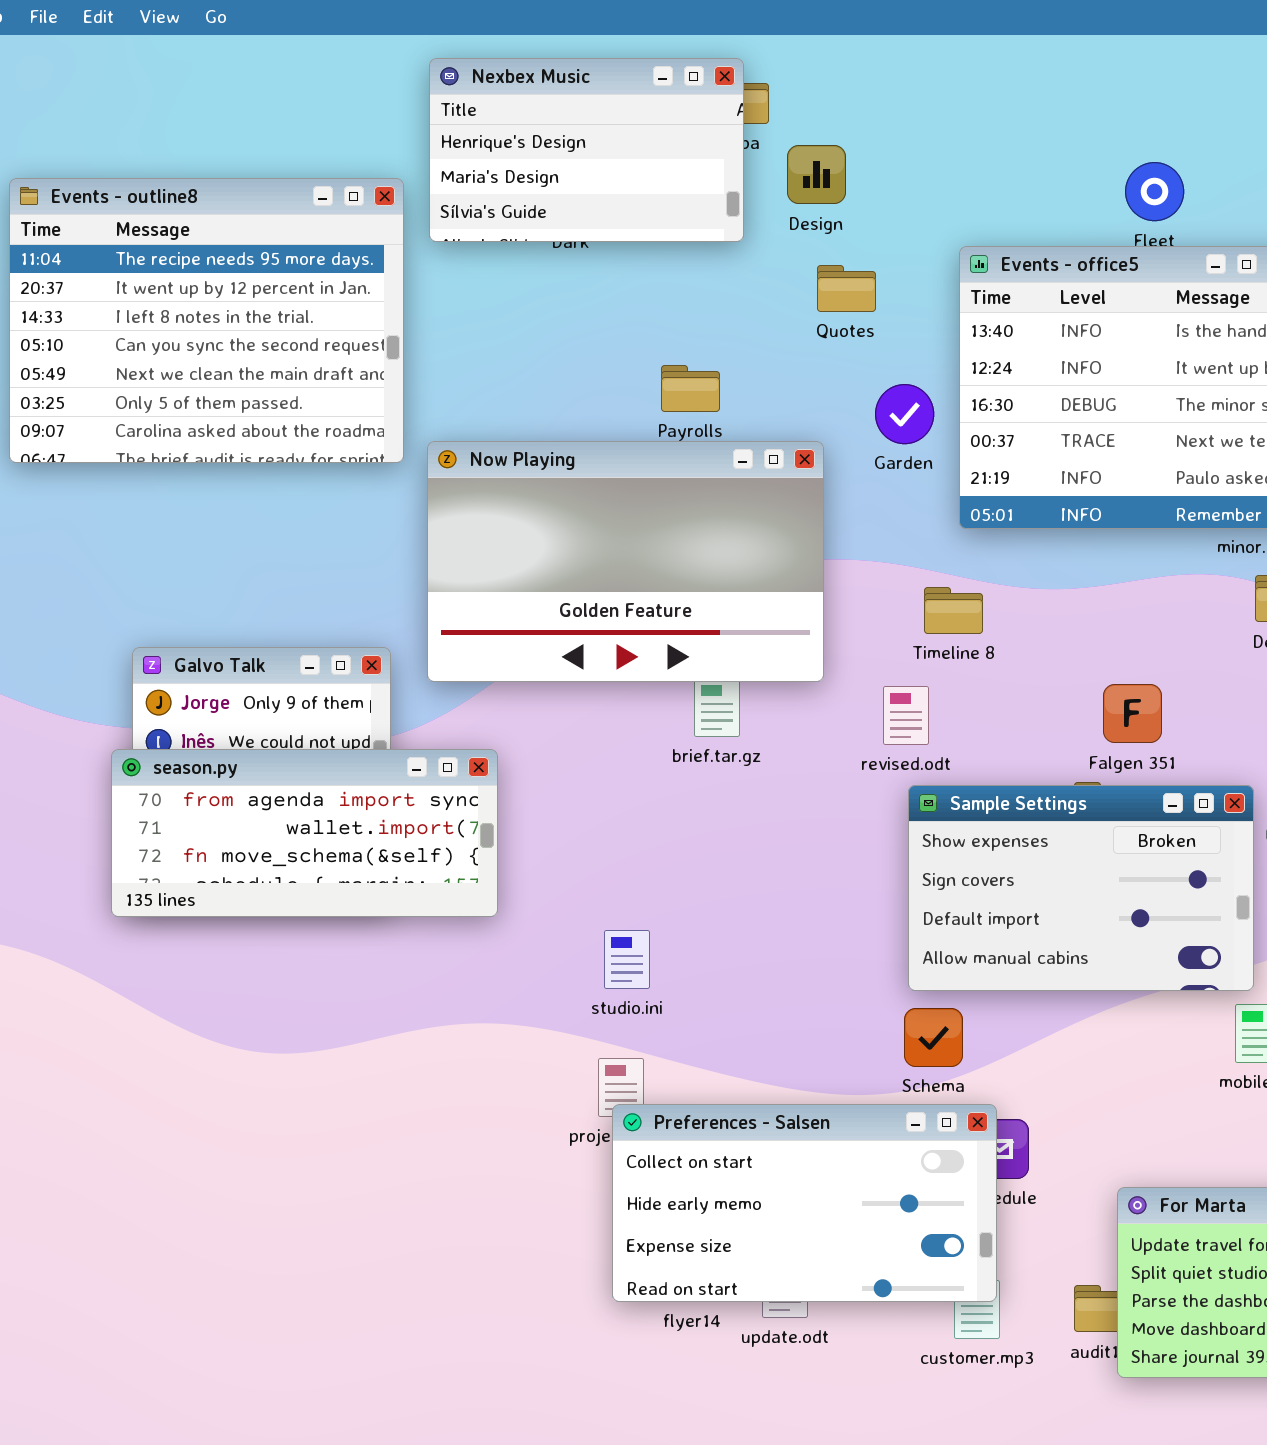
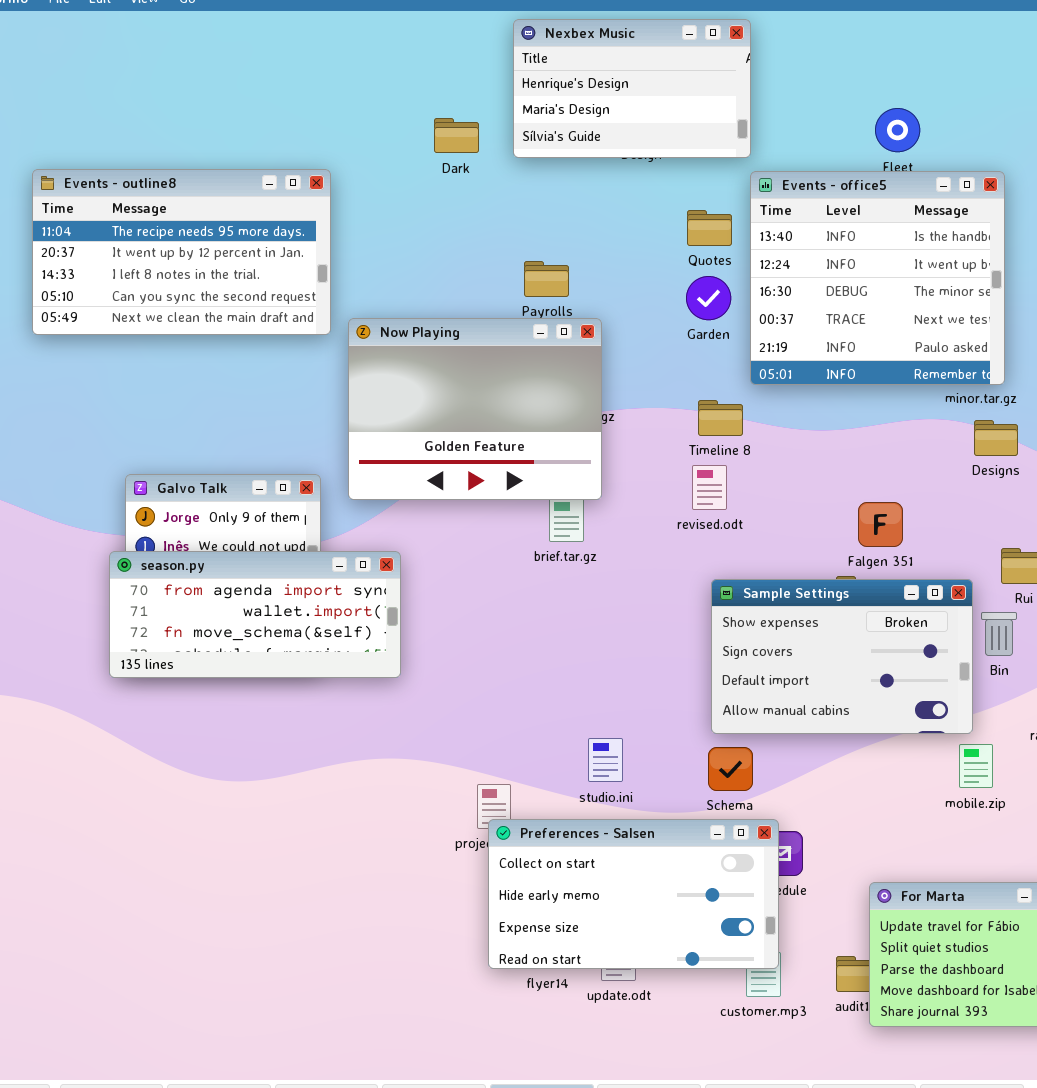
Nexbex Music: [429,58,744,242] -> [513,19,751,158], moved
Events - outline8: [9,178,404,463] -> [32,169,331,335], resized
Quotes: [817,265,876,312] -> [687,210,732,246], moved
Now Playing: [427,441,824,682] -> [348,318,602,500], resized
Timeline 8: [924,587,983,634] -> [698,400,743,436], moved
revised.odt: [883,686,929,745] -> [692,465,727,510], moved
studio.ini: [604,930,650,989] -> [588,738,623,782], moved

